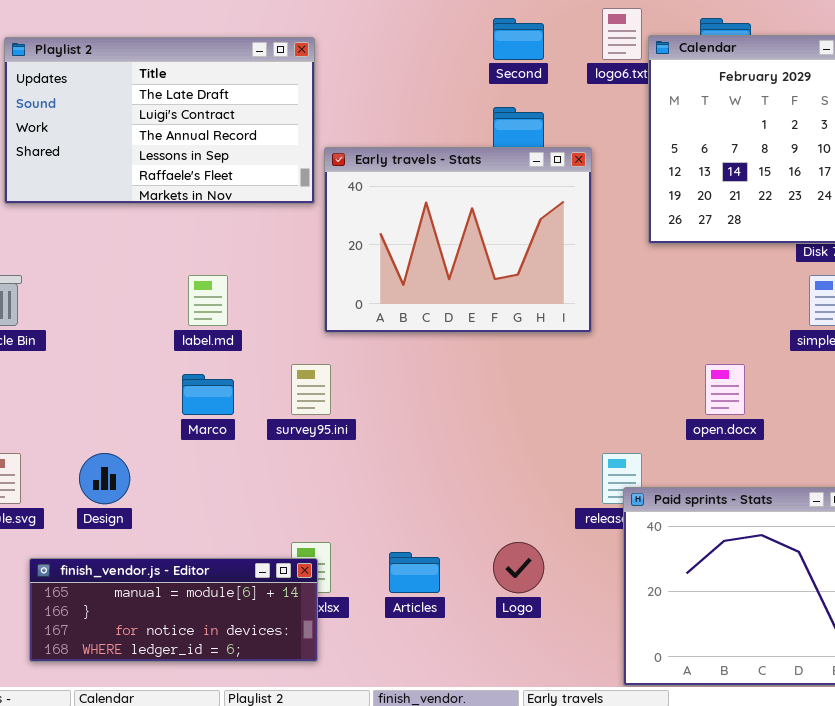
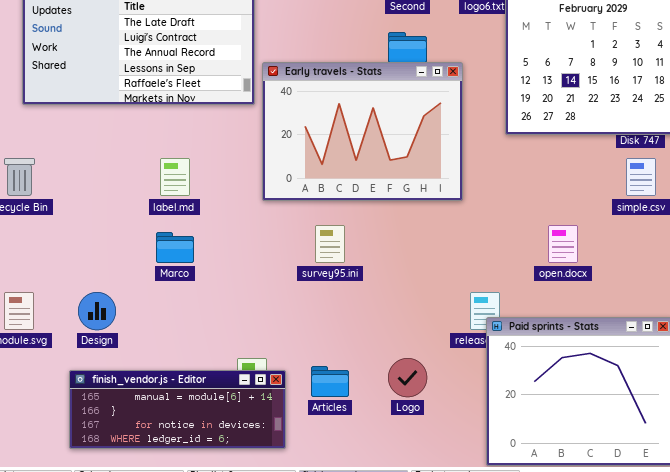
survey95.ini: [291,364,331,415] -> [315,225,345,263], moved
finish_vendor.js - Editor: [29,558,318,662] -> [69,370,286,449], moved

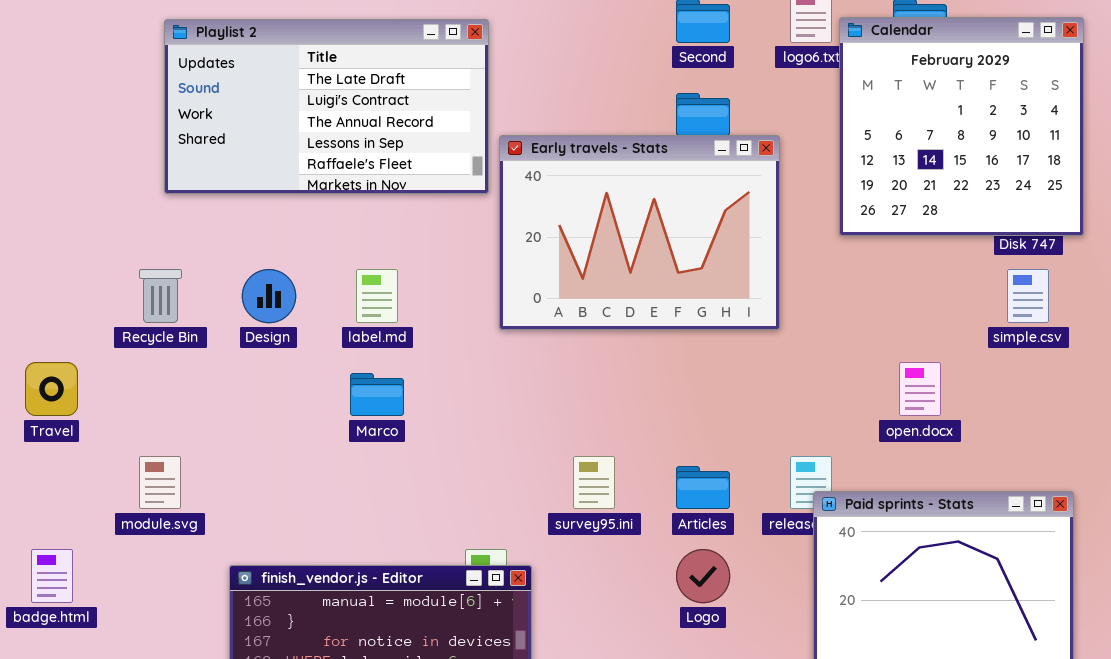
survey95.ini: [315,225,345,263] -> [573,456,615,509], moved
Design: [78,292,116,330] -> [242,269,296,323], moved
Articles: [311,366,349,397] -> [676,466,730,509], moved

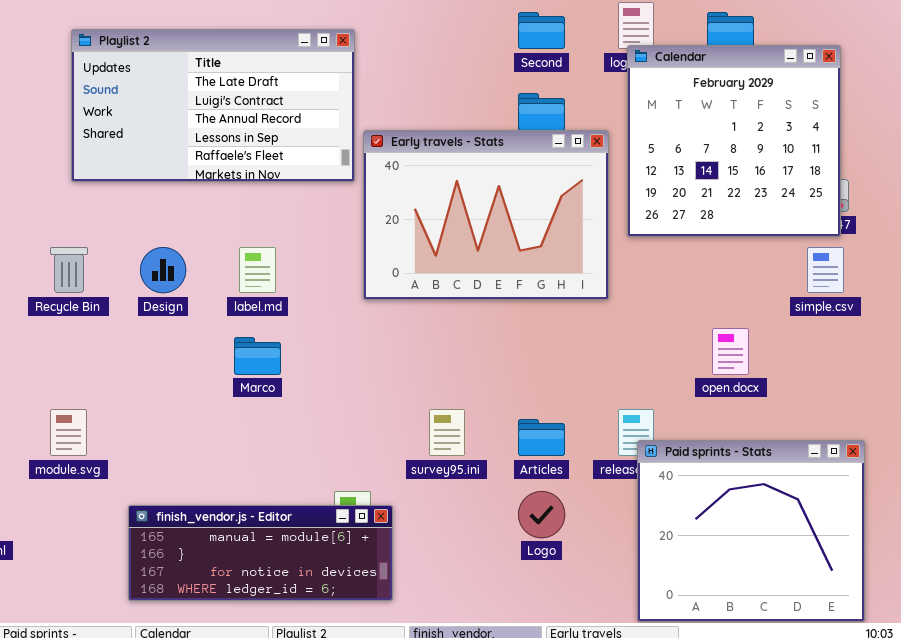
Calendar: [839,17,1084,236] -> [627,45,841,237], moved

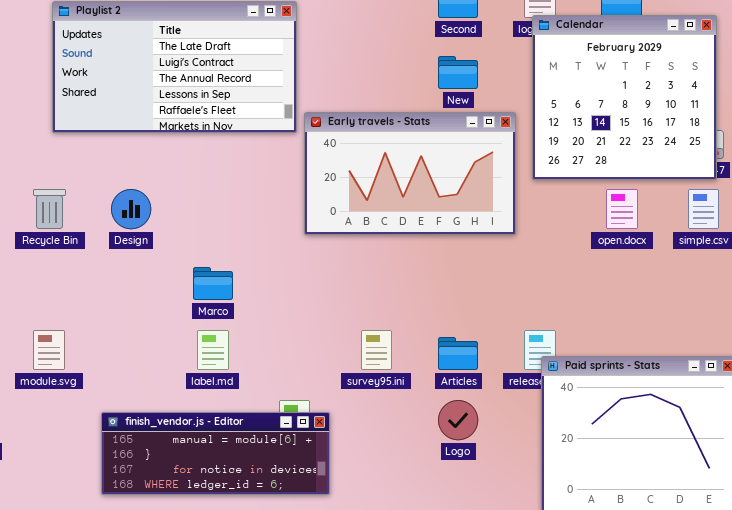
Early travels - Stats: [363,130,609,300] -> [304,112,516,235], resized
label.md: [239,247,276,293] -> [197,330,229,370], moved
open.docx: [712,328,749,375] -> [606,189,638,229], moved

